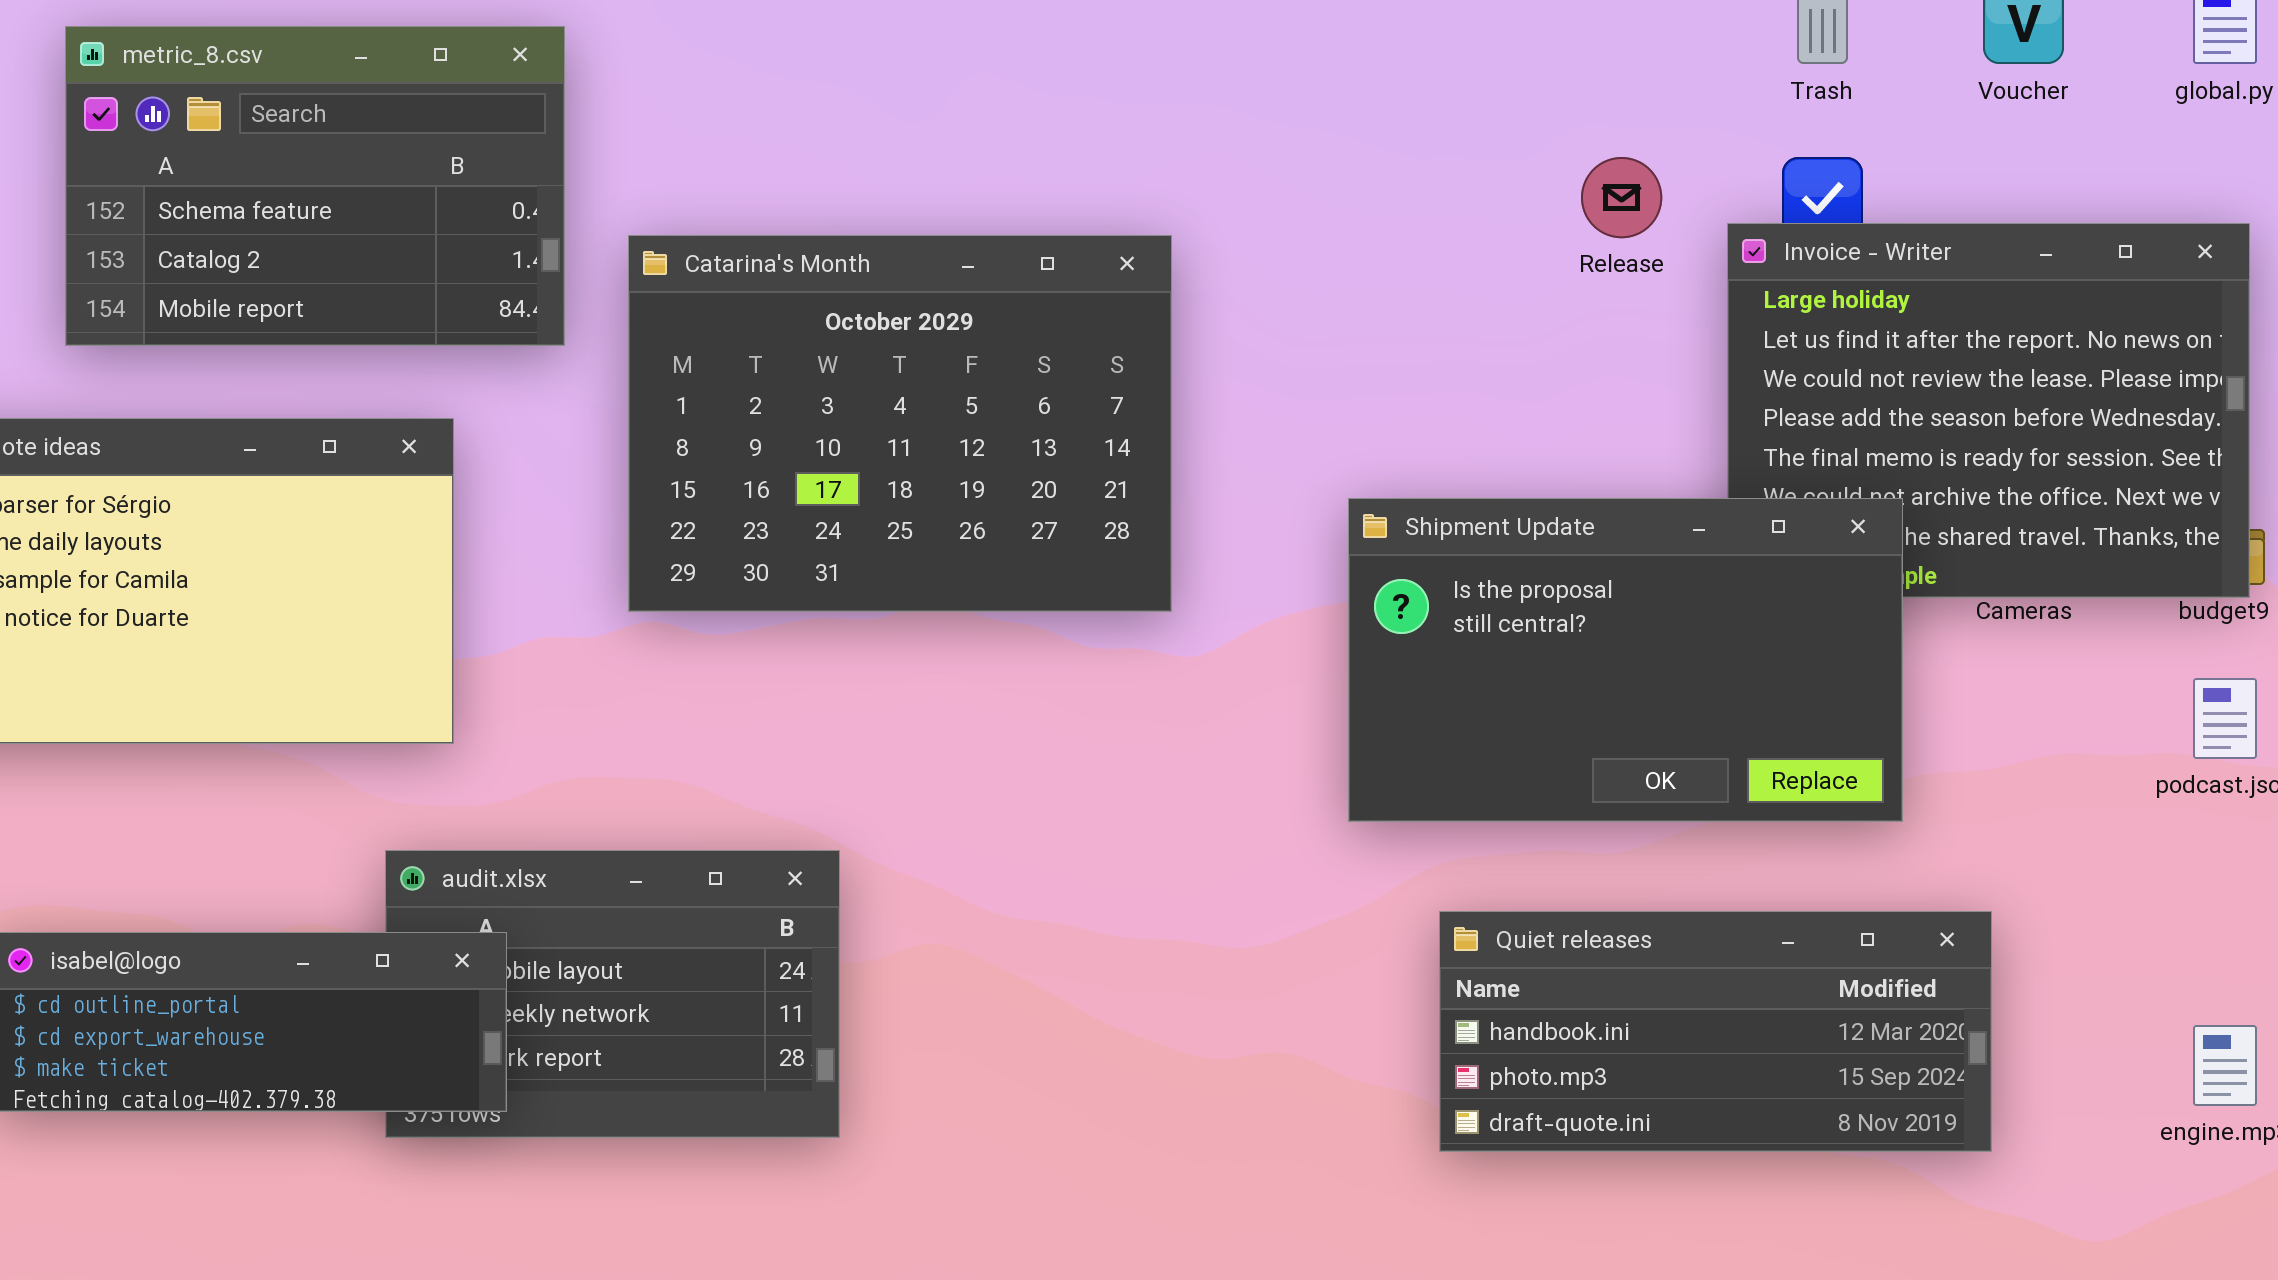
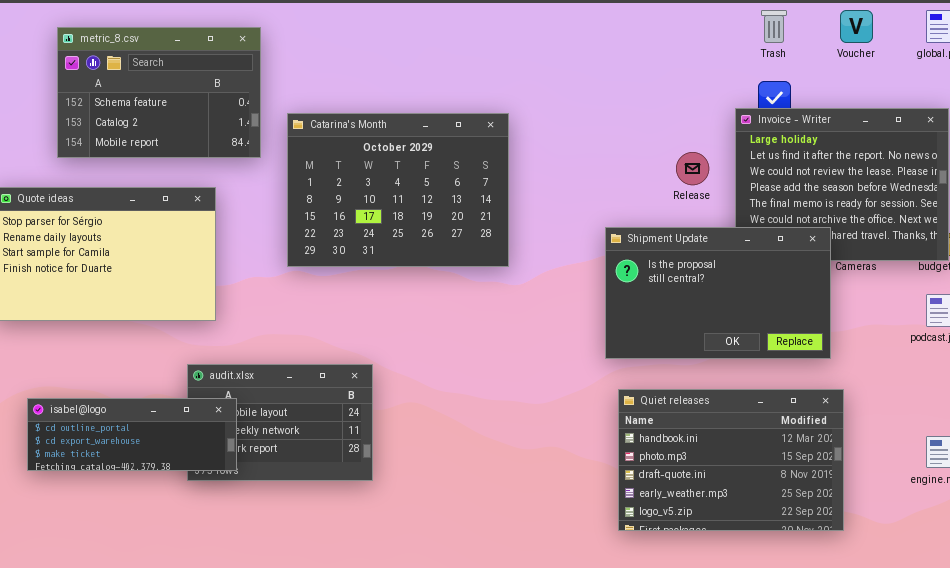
Release: [1581,157,1662,238] -> [676,152,709,185], moved
Shipment Update: [1348,498,1903,822] -> [605,227,831,359], moved
Quiet releases: [1439,911,1992,1152] -> [618,389,844,531], resized

